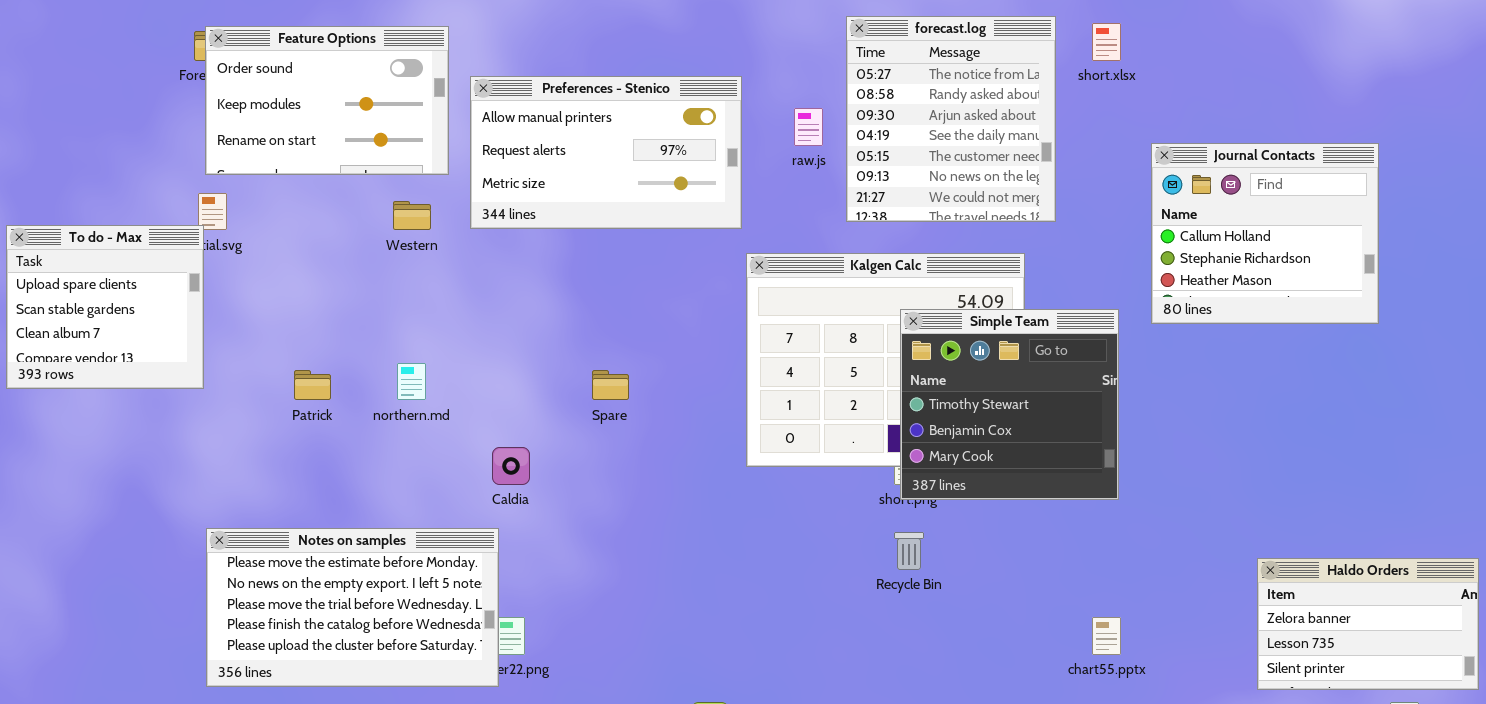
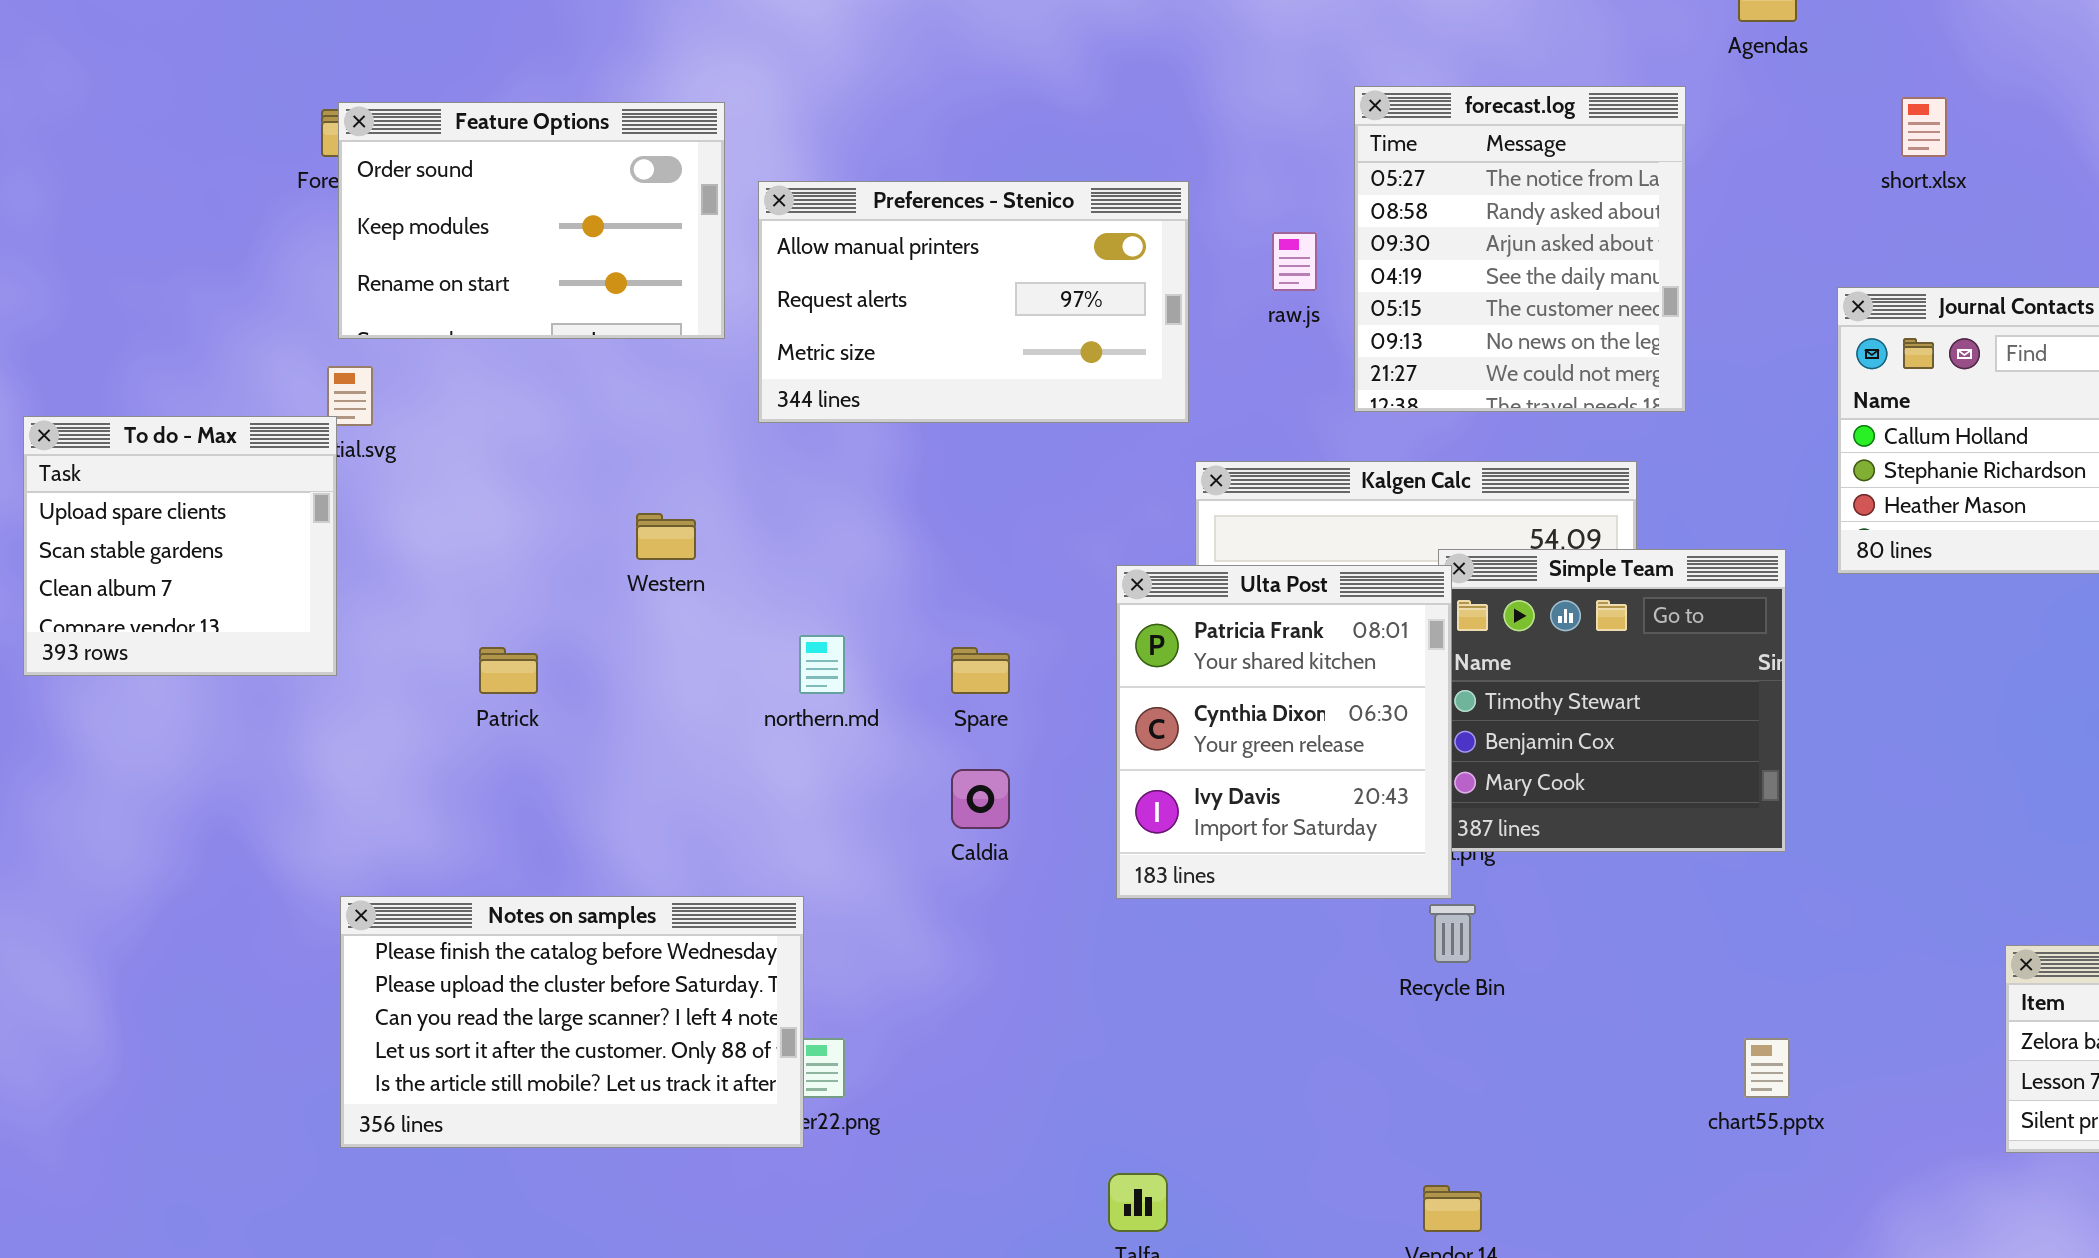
short.xlsx: [1092,23,1121,61] -> [1901,97,1947,157], moved
Western: [393,201,431,230] -> [636,513,696,560], moved
Ulta Post: none -> [1116,565,1452,899], opened
northern.md: [397,363,426,400] -> [799,635,845,694], moved
Caldia: [492,447,530,485] -> [951,769,1010,829], moved
Notes on samples: [206,528,499,687] -> [340,896,804,1148], scrolled down 3 rows

